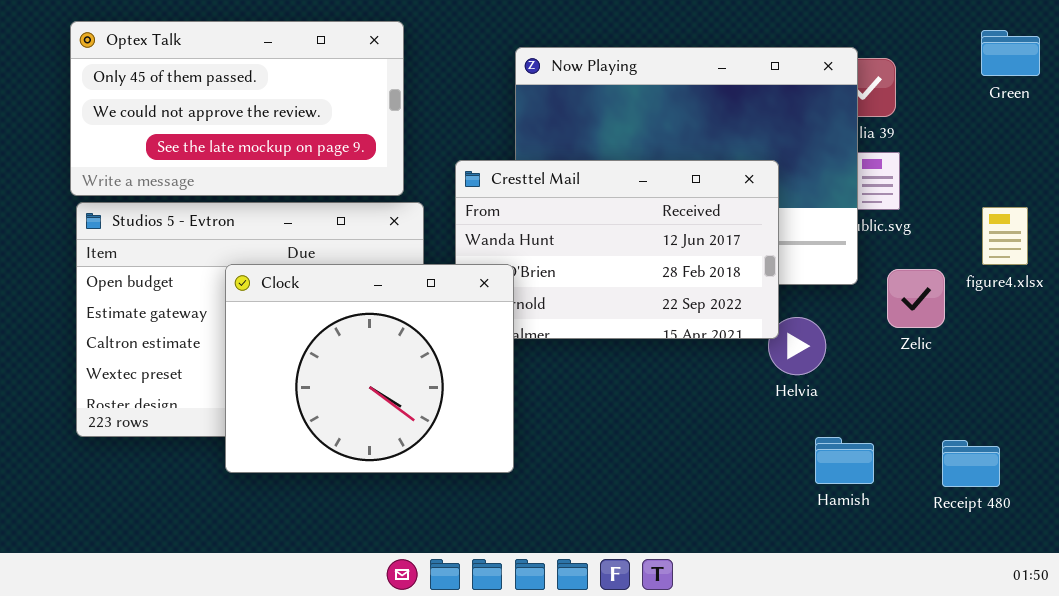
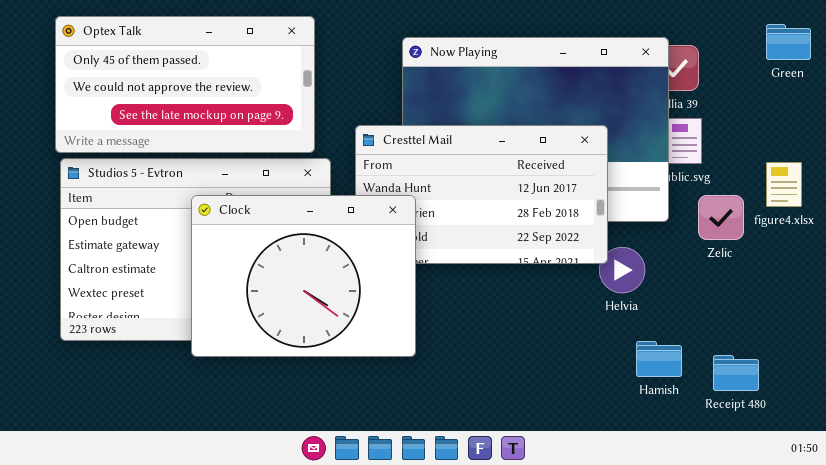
Clock: [225,264,514,473] -> [191,195,416,357], moved
Zelic: [887,269,945,328] -> [698,195,744,240], moved
Receipt 480: [942,440,1000,487] -> [713,355,759,391], moved

